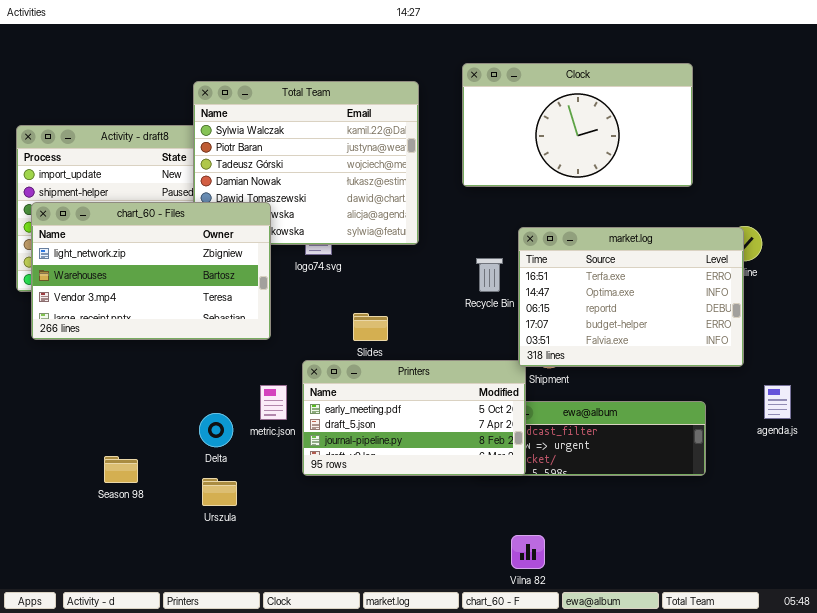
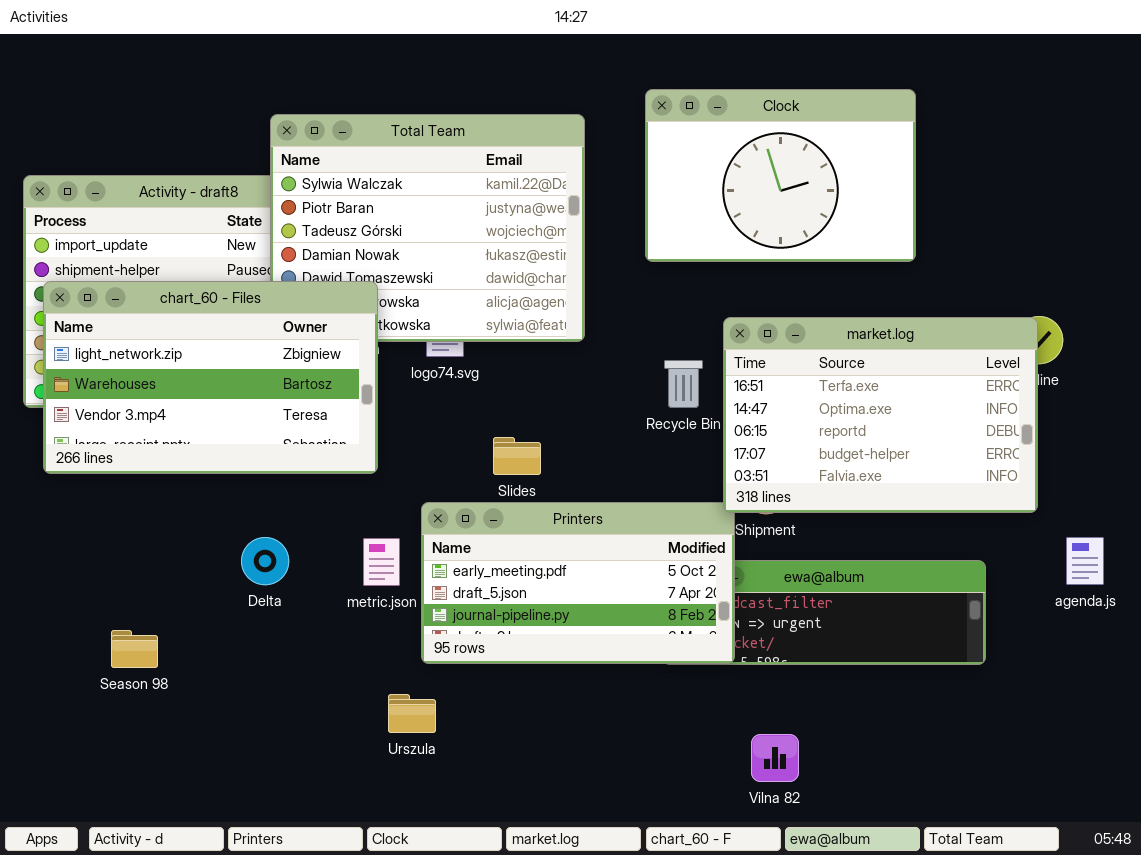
Clock: [462,63,693,187] -> [645,89,916,262], resized
Delta: [199,413,233,447] -> [241,537,289,585], moved
Season 98: [104,456,138,483] -> [111,630,158,668], moved
Urszula: [202,478,237,506] -> [388,694,436,733], moved
Vilna 82: [511,535,545,569] -> [751,734,799,782], moved

